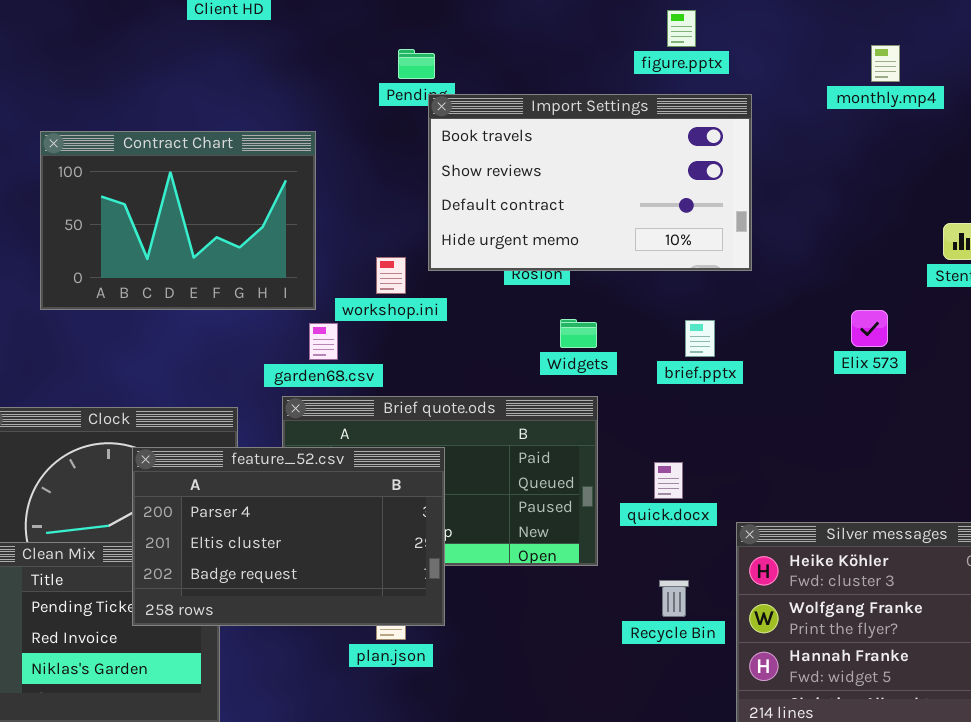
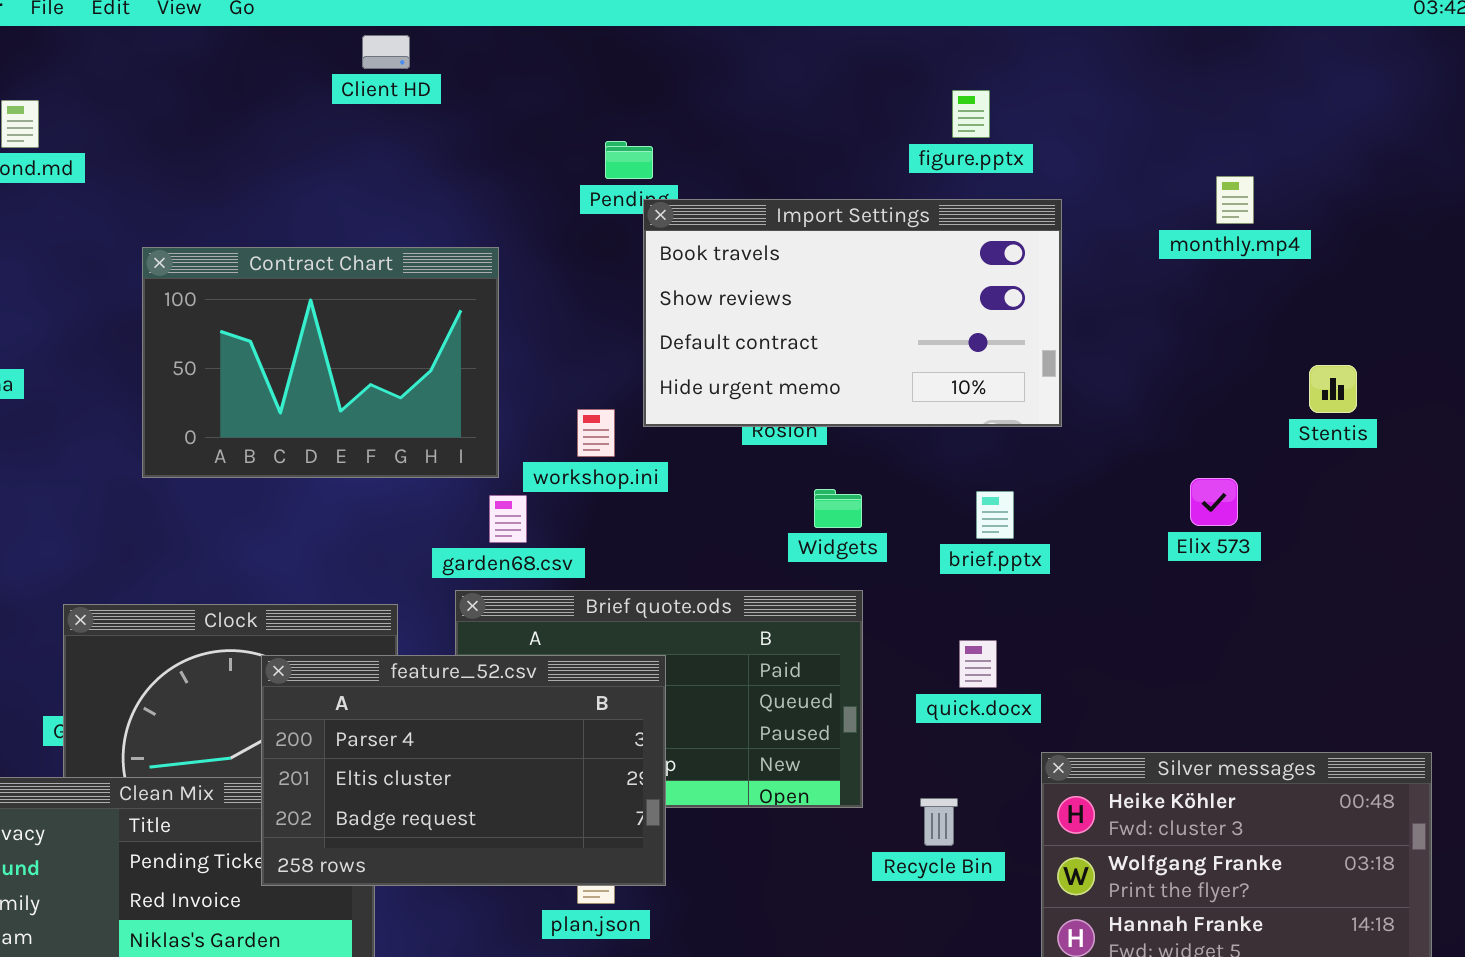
monthly.mp4: [871,45,900,82] -> [1216,176,1254,224], moved
quick.docx: [654,462,683,499] -> [959,640,997,688], moved
Recycle Bin: [659,580,689,617] -> [920,798,958,846], moved

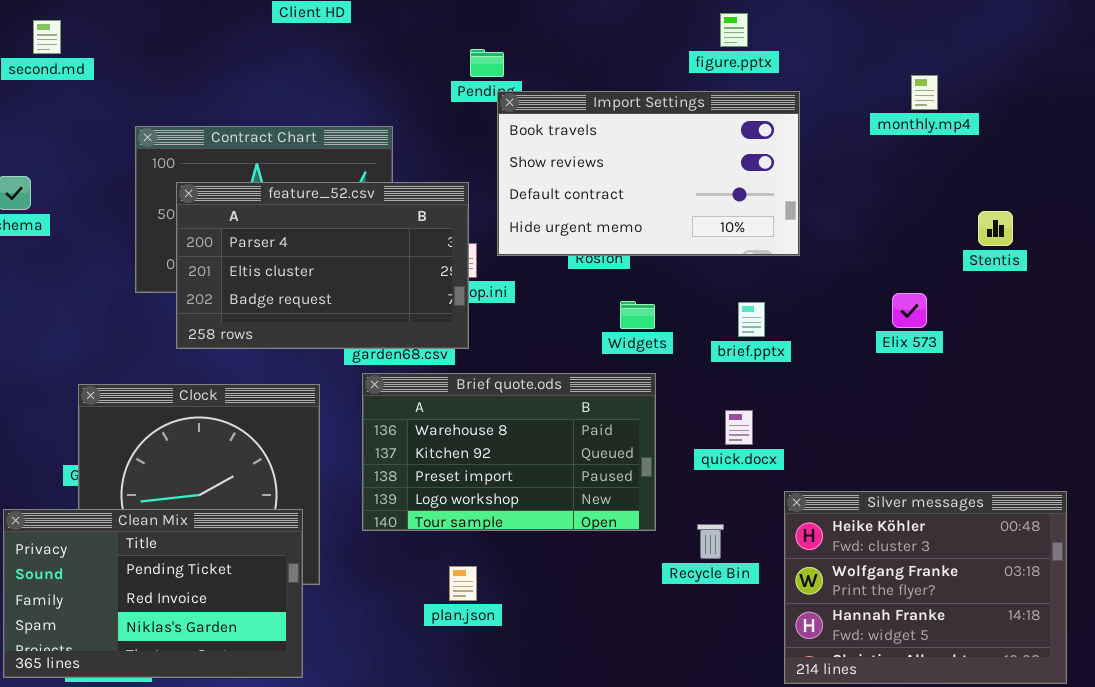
feature_52.csv: [261,655,666,886] -> [176,182,469,349], moved

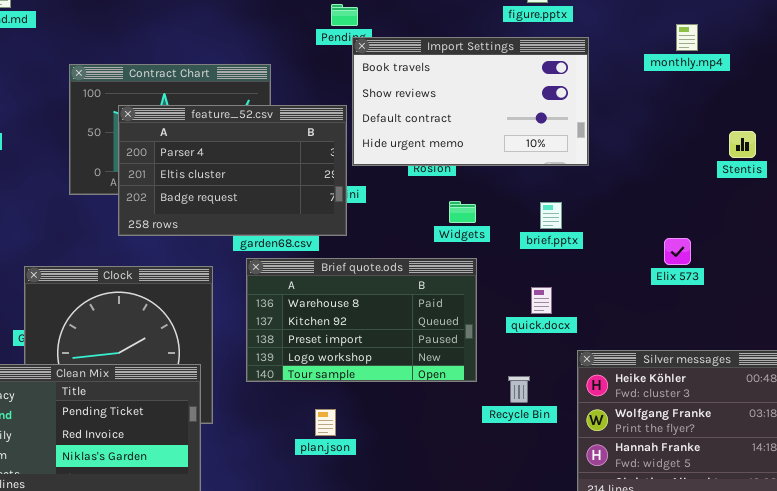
feature_52.csv: [176,182,469,349] -> [118,105,347,236], moved
Elix 573: [892,293,927,328] -> [664,238,691,265], moved

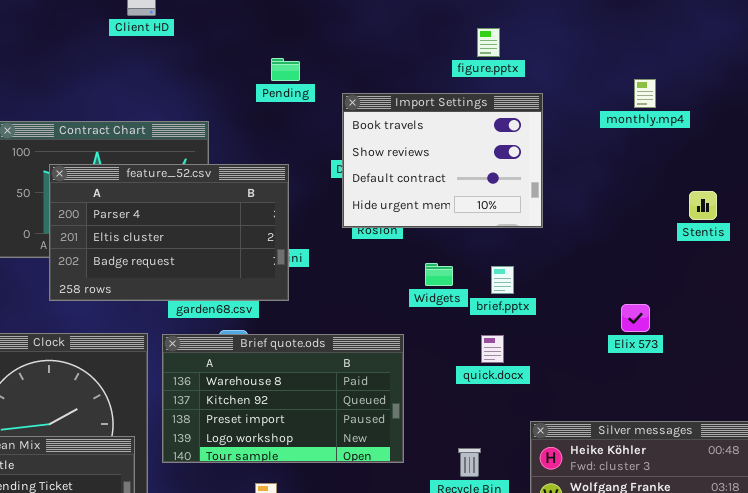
Import Settings: [352,37,589,166] -> [342,93,543,228], resized
Widgets: [449,201,476,223] -> [425,263,453,286], moved
Brief quote.ods: [246,258,477,382] -> [162,334,404,463], moved
quick.docx: [531,287,552,314] -> [481,335,504,363], moved

